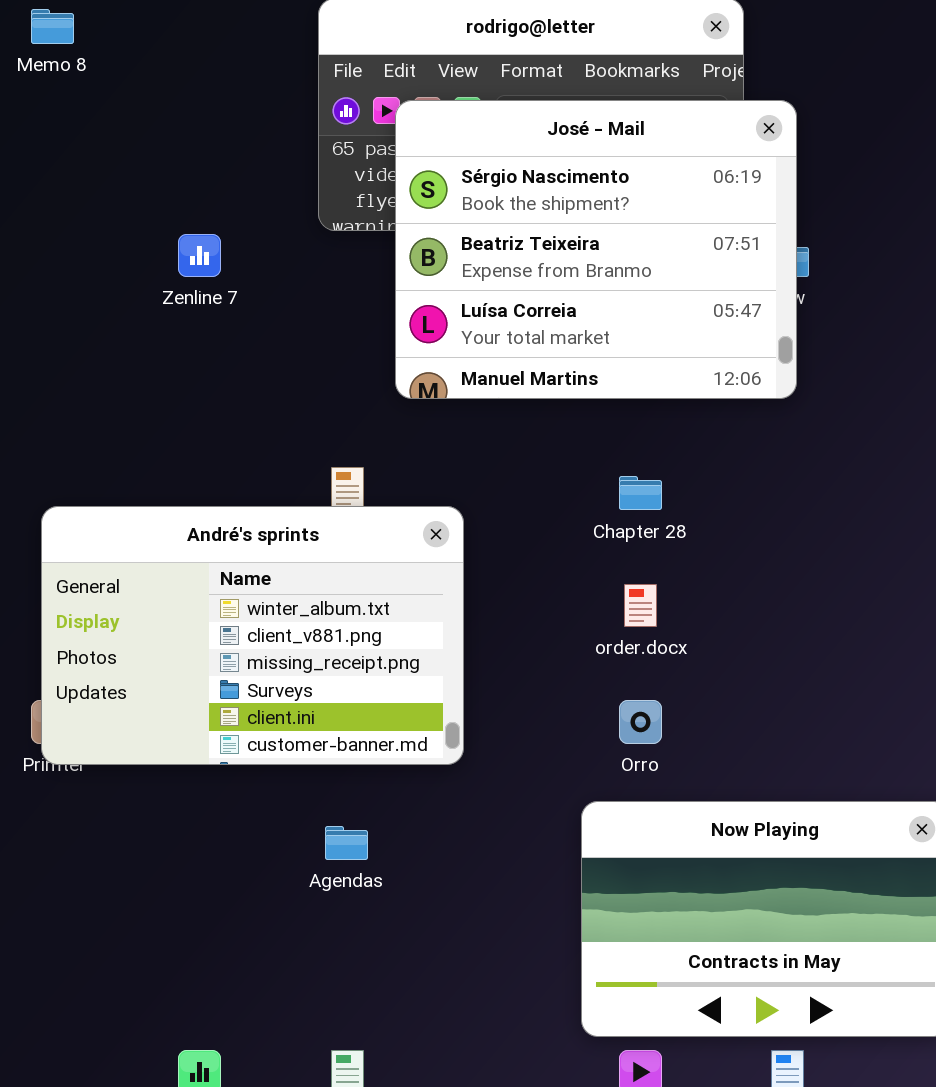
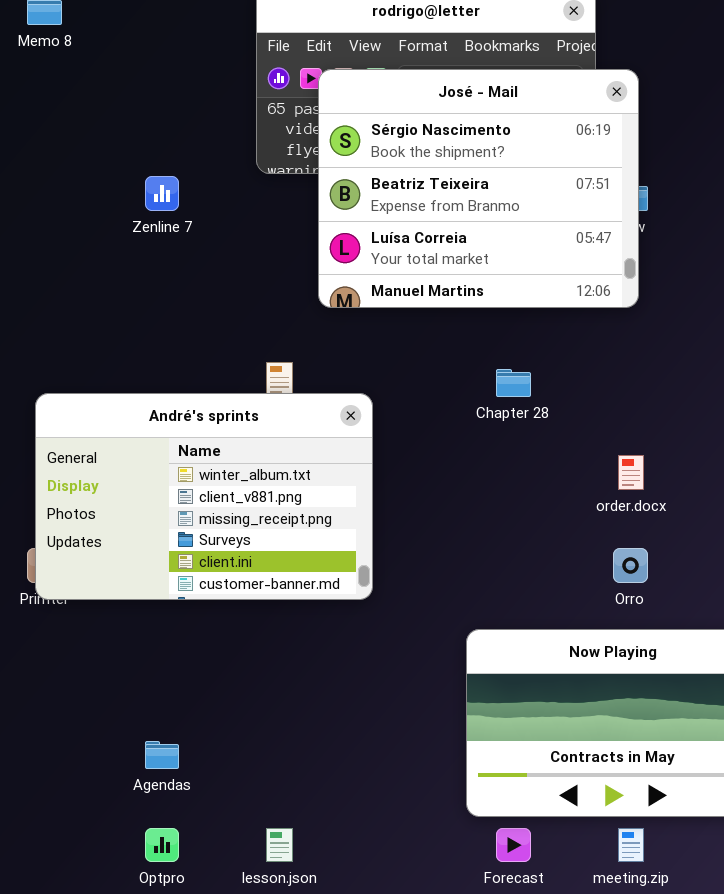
order.docx: [624,584,657,627] -> [618,455,644,490], moved
Orro: [619,700,662,744] -> [613,548,648,583], moved
Agendas: [325,826,368,860] -> [145,741,179,769], moved

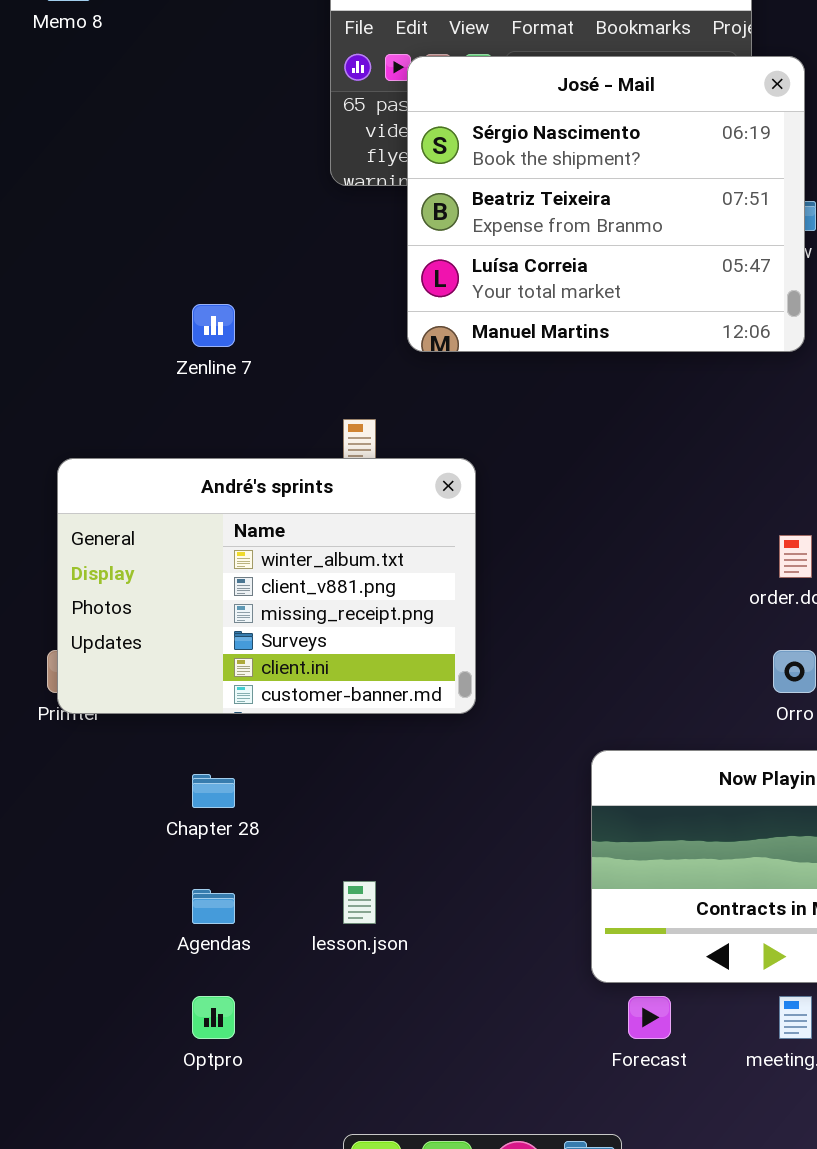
Zenline 7: [145,176,179,211] -> [192,304,235,347], moved
Chapter 28: [496,369,531,397] -> [192,774,235,808], moved
lesson.json: [266,828,293,862] -> [343,881,376,924], moved

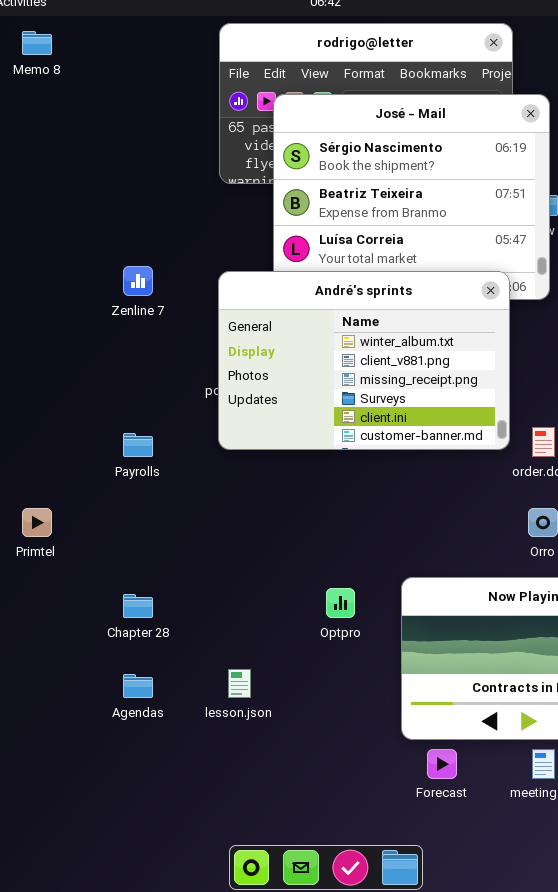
André's sprints: [57,458,476,714] -> [218,271,510,450], moved
Optpro: [192,996,235,1039] -> [326,588,355,618], moved

